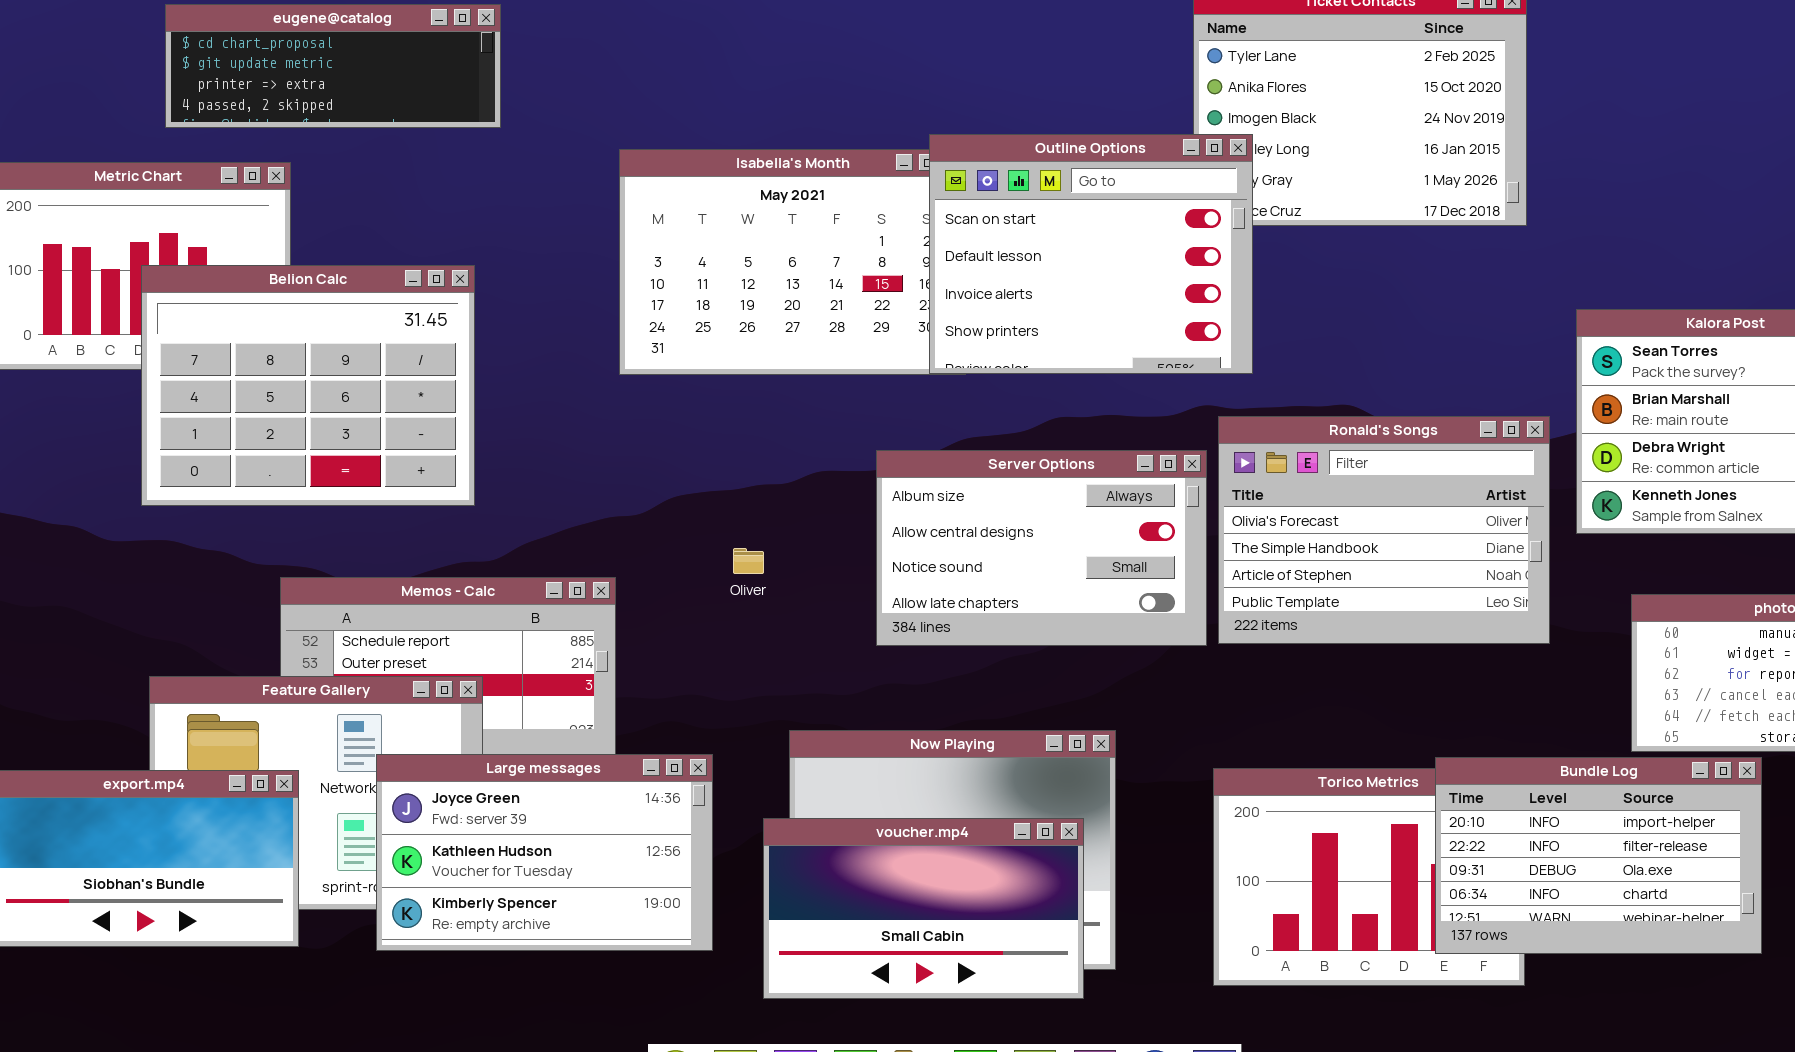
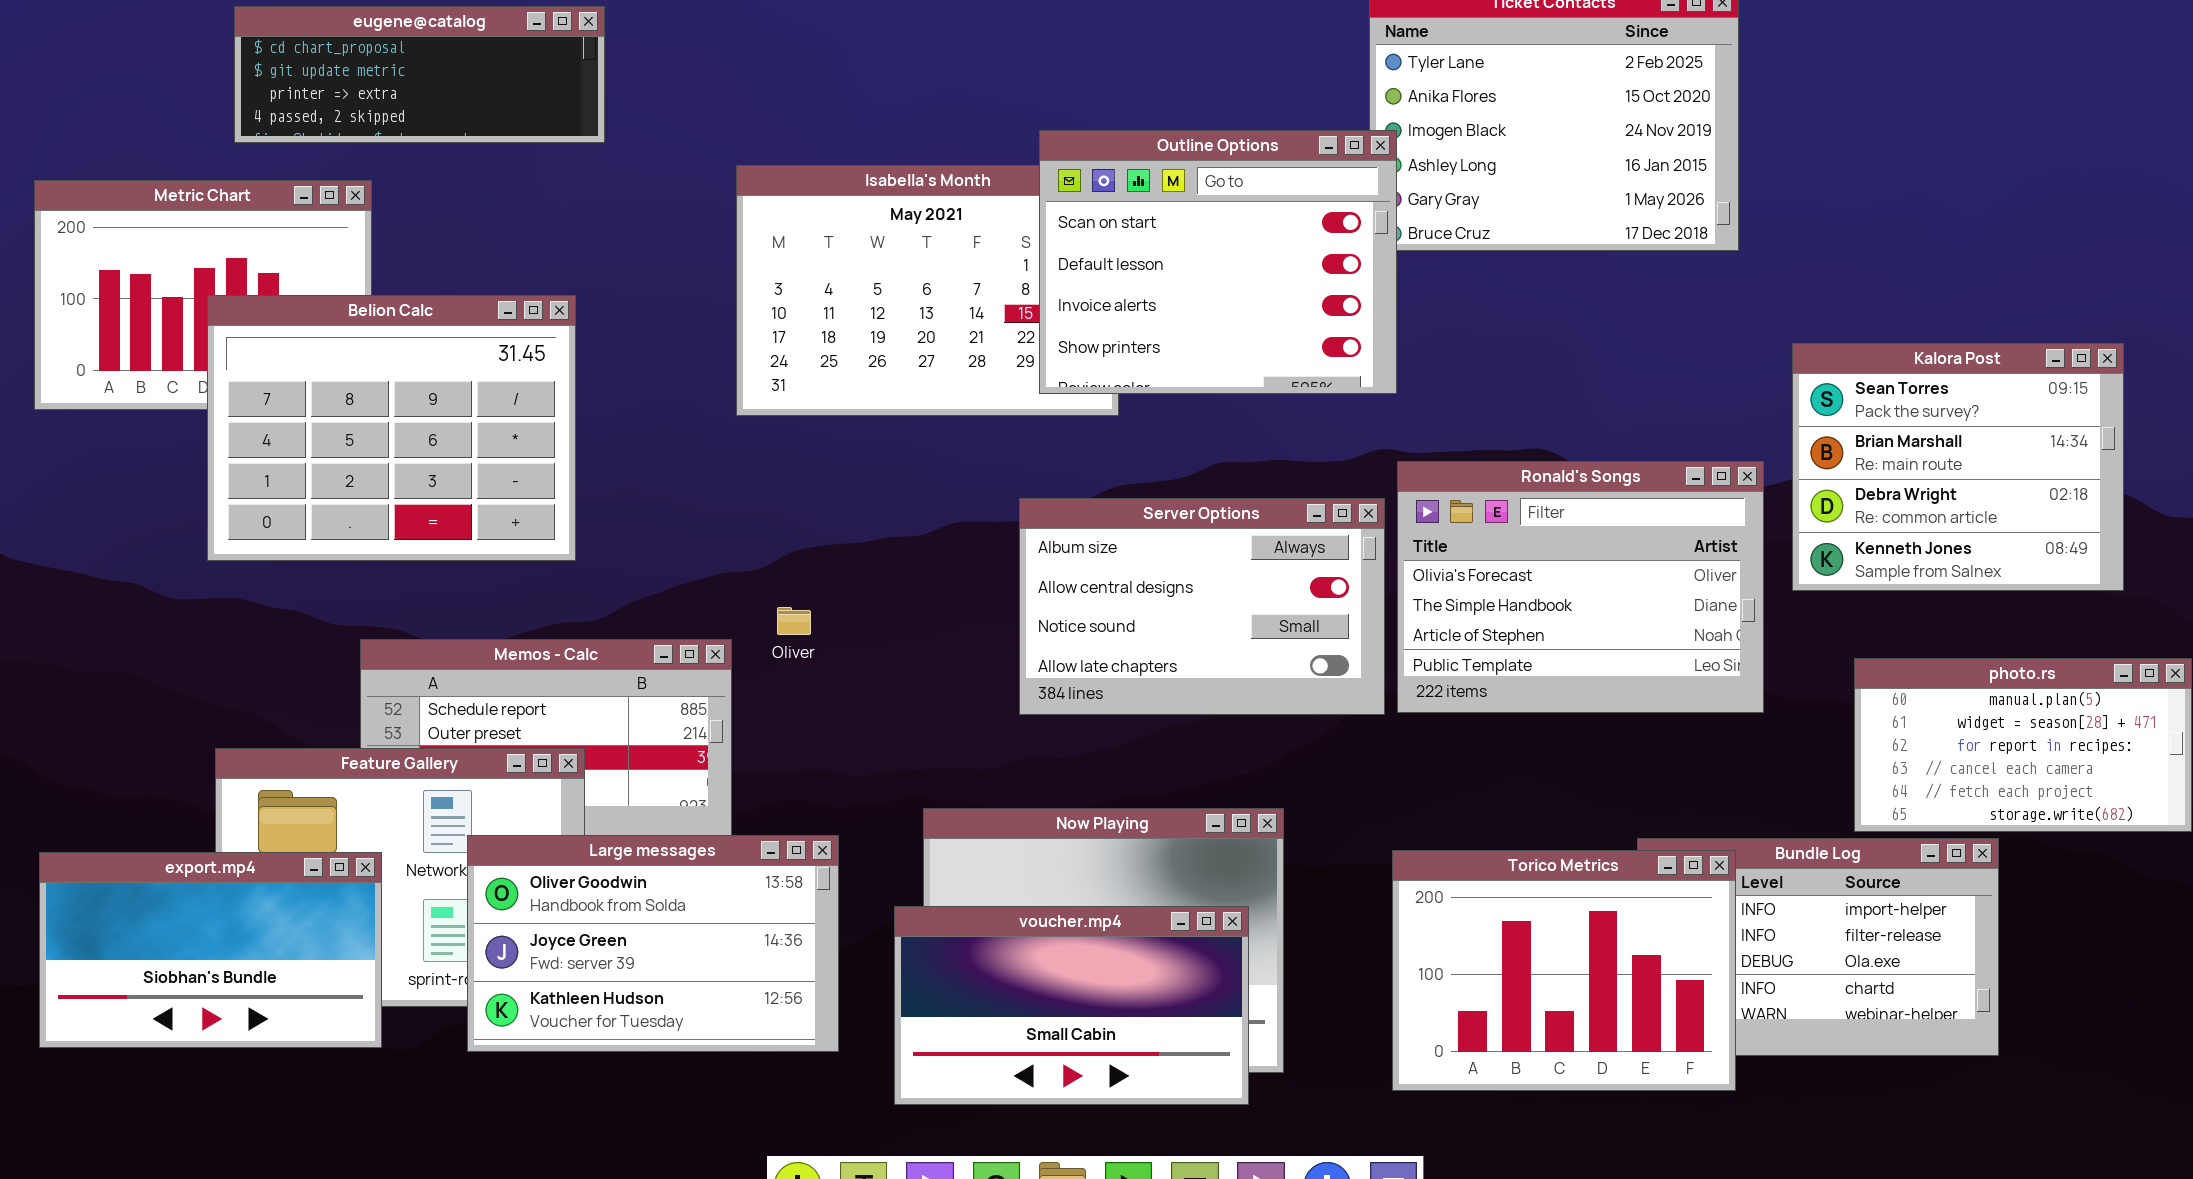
Outline Options: [929,134,1253,374] -> [1039,130,1397,394], moved
Oliver: [733,548,764,574] -> [777,607,811,635], moved
Large messages: [376,754,713,951] -> [467,835,839,1052], scrolled up 1 row
Torico Metrics: [1213,768,1525,986] -> [1392,850,1736,1091], raised

